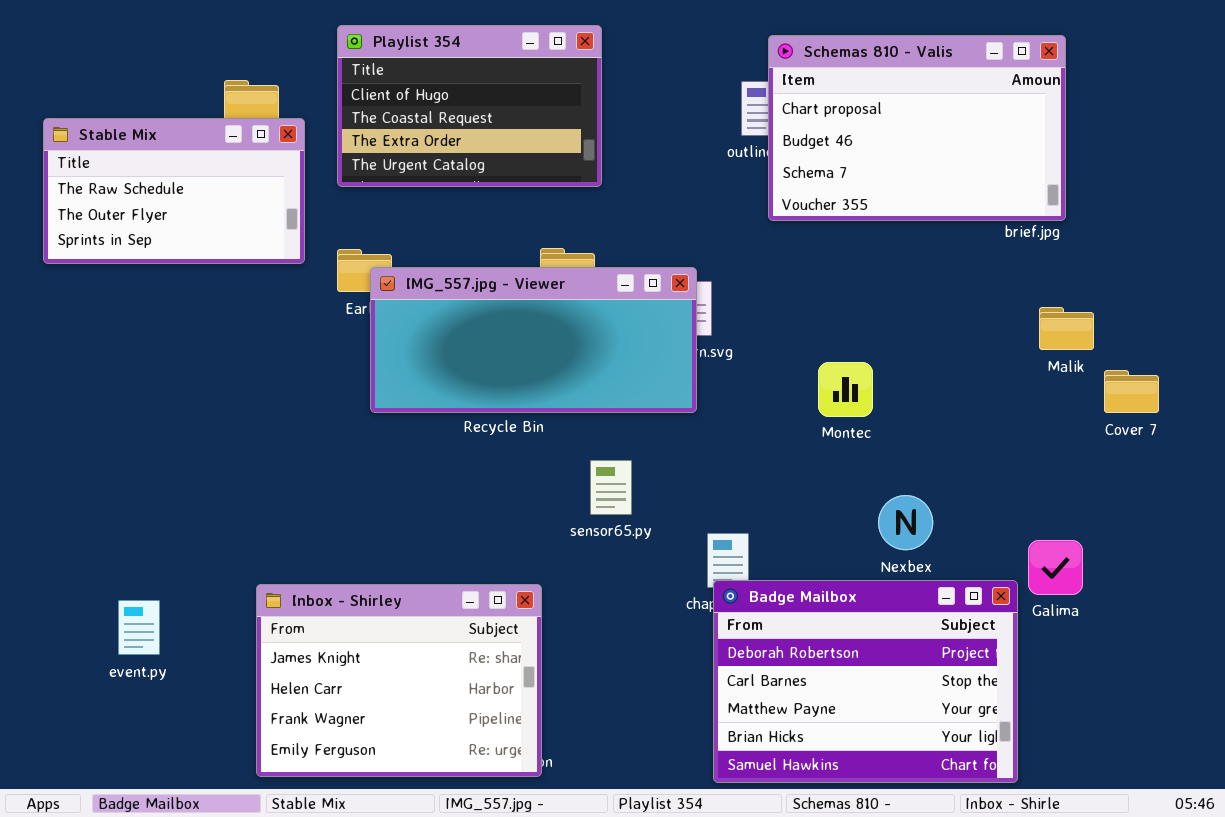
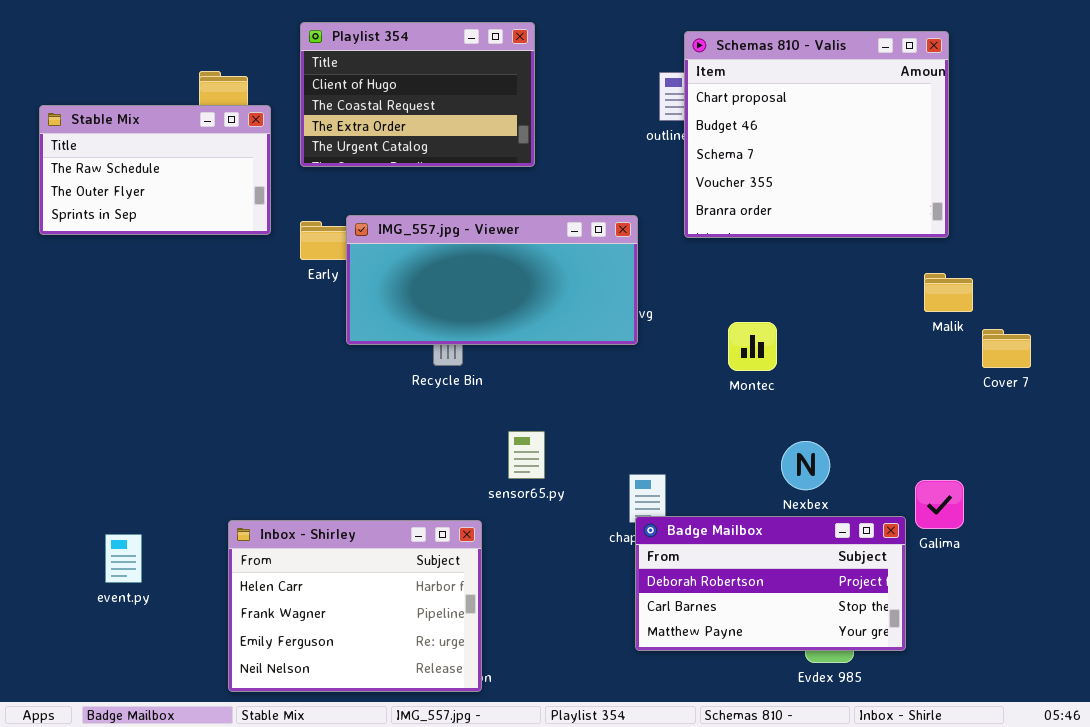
Schemas 810 - Valis: [768,35,1066,221] -> [684,31,949,238], resized
IMG_557.jpg - Viewer: [370,267,697,413] -> [346,215,638,345], moved
sensor65.py: [590,460,632,515] -> [508,431,545,479], moved
Badge Mailbox: [713,580,1018,783] -> [635,516,906,651], resized
Inbox - Shirley: [256,584,542,777] -> [228,520,482,692], scrolled down 1 row

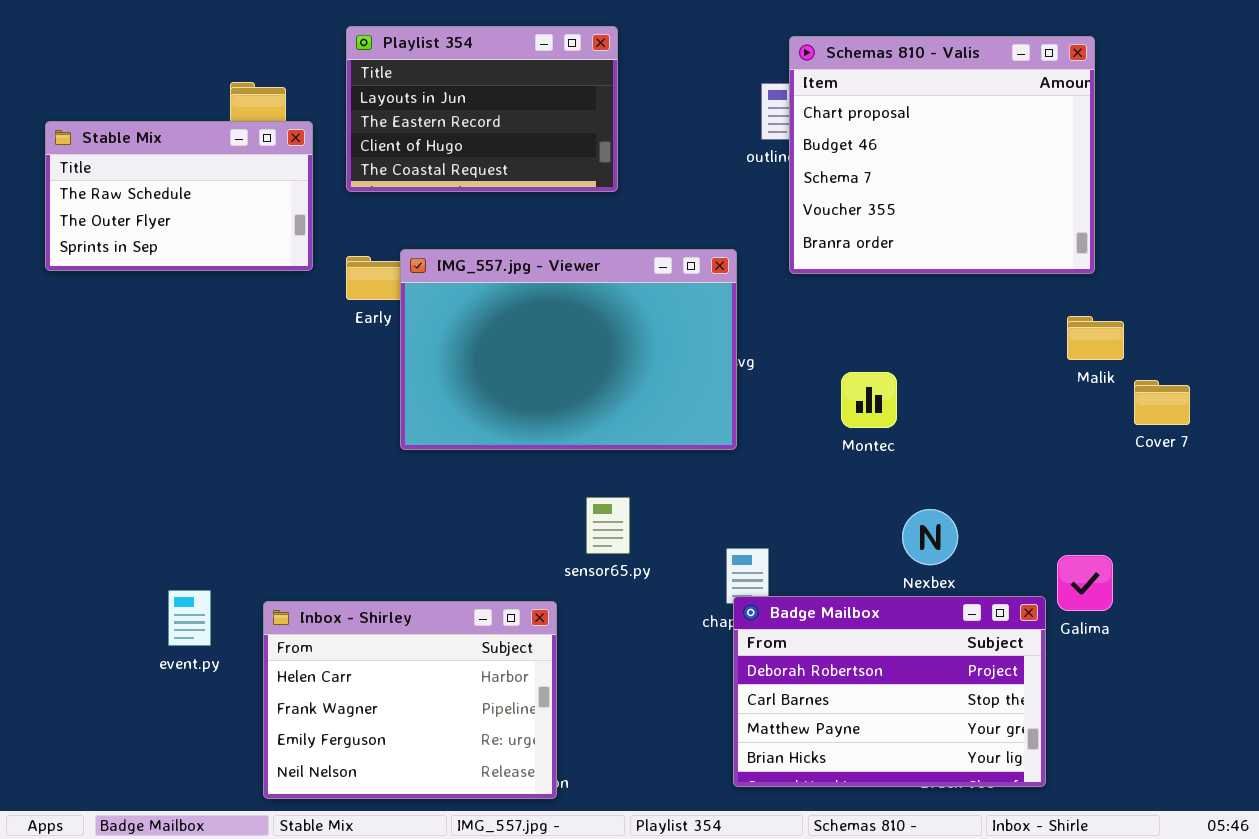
Playlist 354: [300,22,535,167] -> [346,26,618,192], scrolled up 2 rows
IMG_557.jpg - Viewer: [346,215,638,345] -> [400,249,737,450], resized
Badge Mailbox: [635,516,906,651] -> [733,596,1046,787], resized
event.py: [105,534,142,583] -> [168,590,211,646], moved

